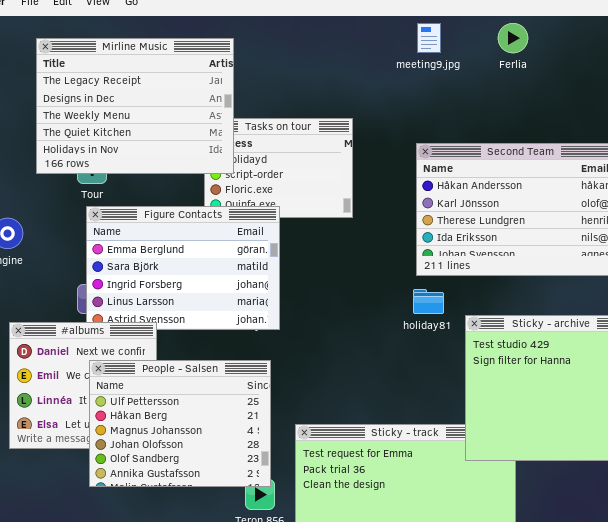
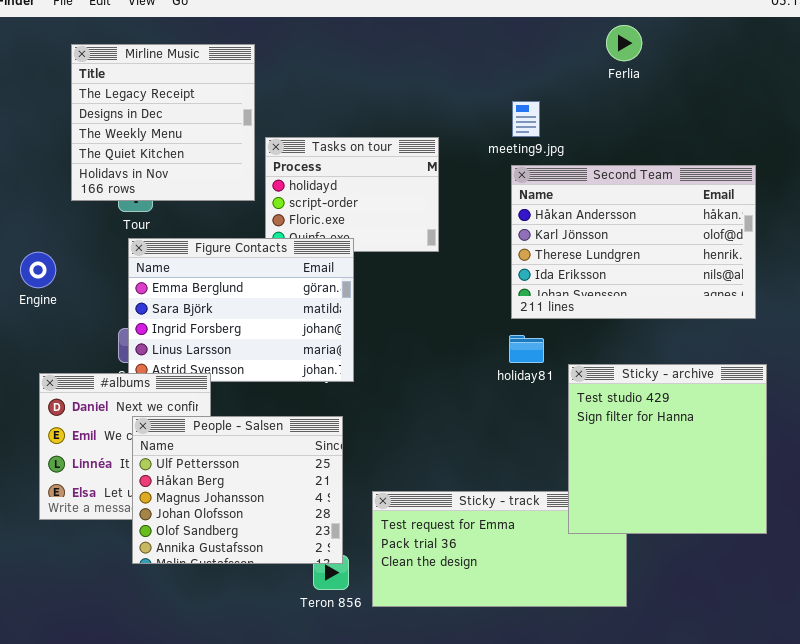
meeting9.jpg: [417,23,441,53] -> [512,101,540,137], moved
Mirline Music: [36,38,234,174] -> [71,44,255,201], resized

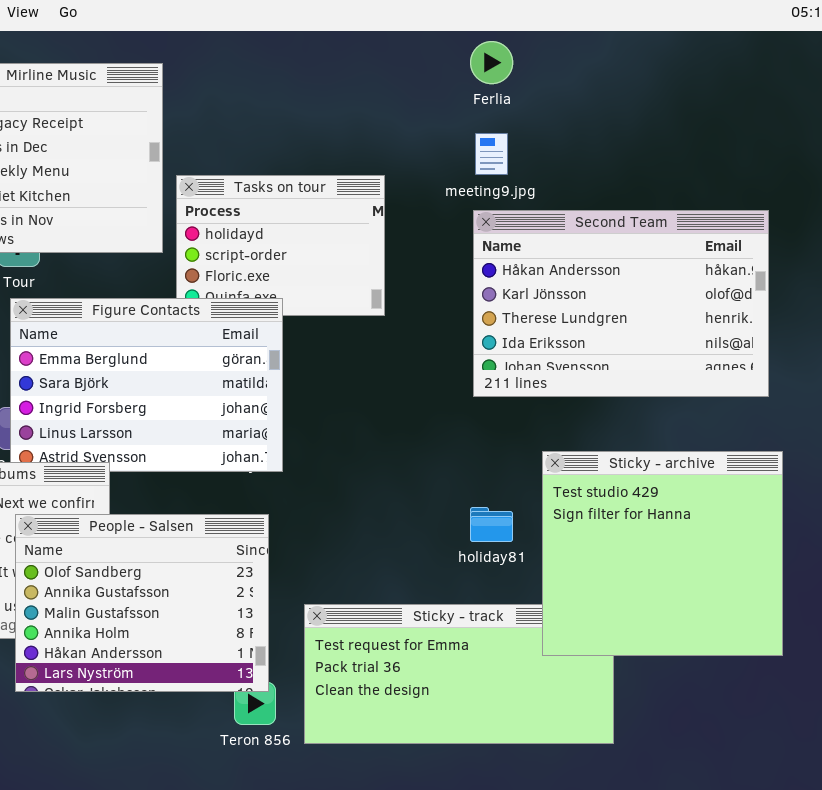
Ferlia: [606,25,642,61] -> [470,41,513,84], moved
holiday81: [509,335,544,363] -> [470,507,513,542], moved
People - Salsen: [132,416,343,564] -> [15,514,269,692], scrolled down 4 rows

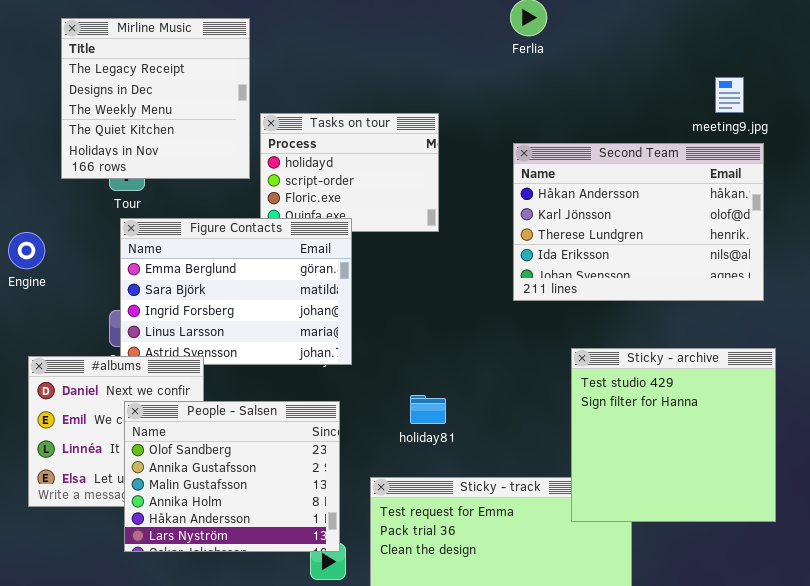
meeting9.jpg: [475,133,508,175] -> [715,77,744,113], moved
holiday81: [470,507,513,542] -> [410,395,446,424], moved

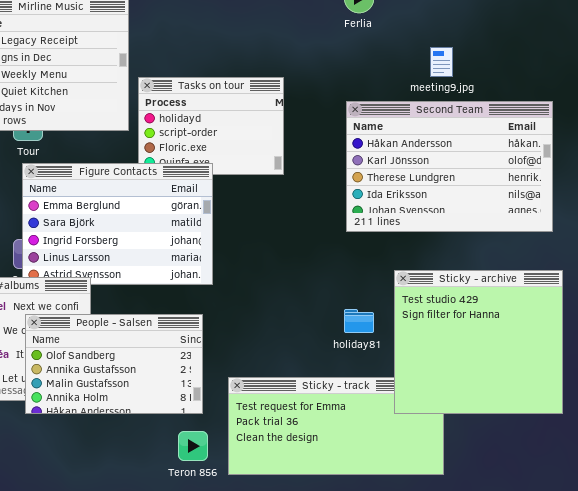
meeting9.jpg: [715,77,744,113] -> [430,47,453,77], moved
holiday81: [410,395,446,424] -> [344,309,374,333], moved
People - Salsen: [124,401,340,552] -> [25,314,203,414], resized

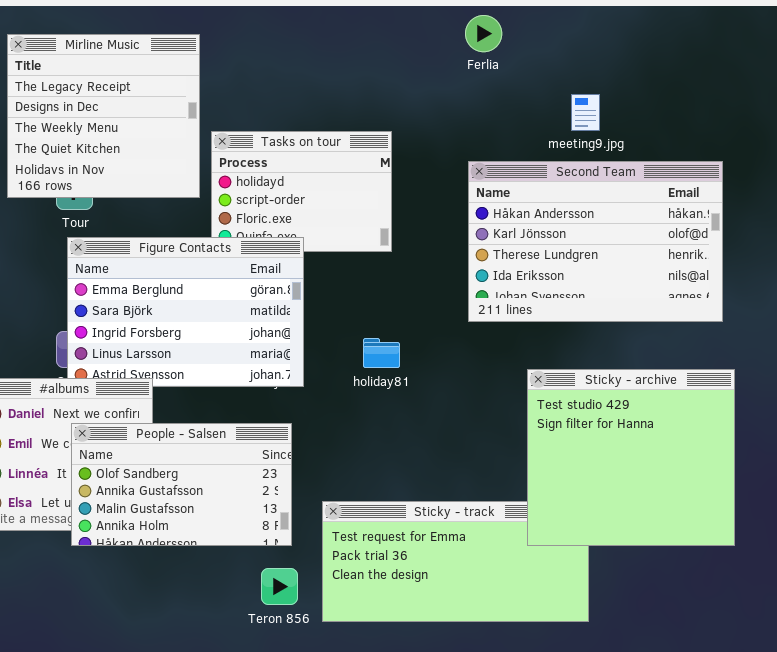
holiday81: [344,309,374,333] -> [363,338,400,368], moved

